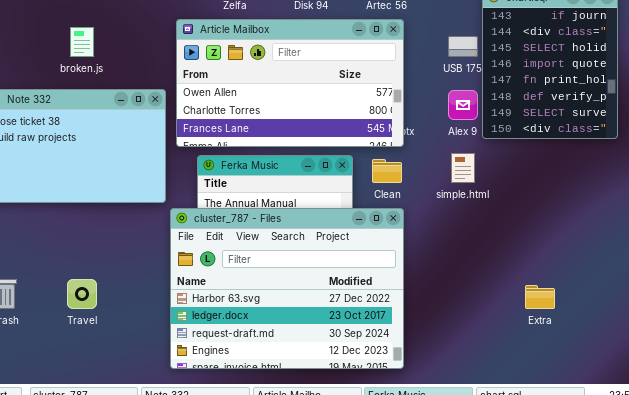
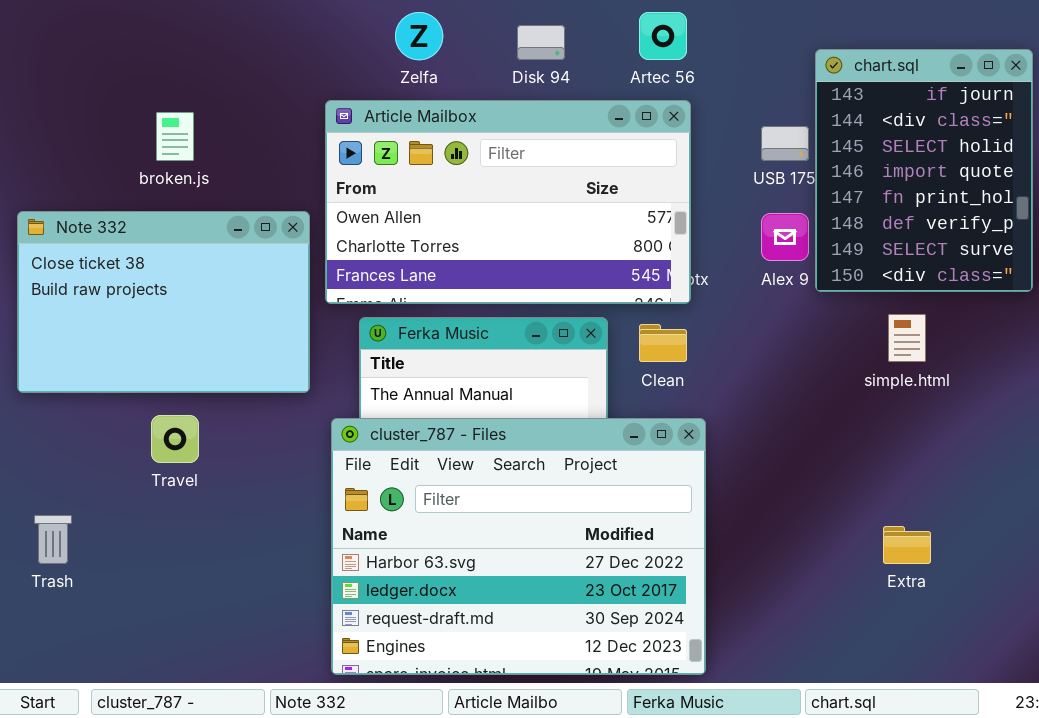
simple.html: [451,153,475,183] -> [888,314,926,362], moved
cluster_787 - Files: [170,208,404,369] -> [331,418,706,675], moved
Travel: [67,279,97,309] -> [151,415,199,463], moved

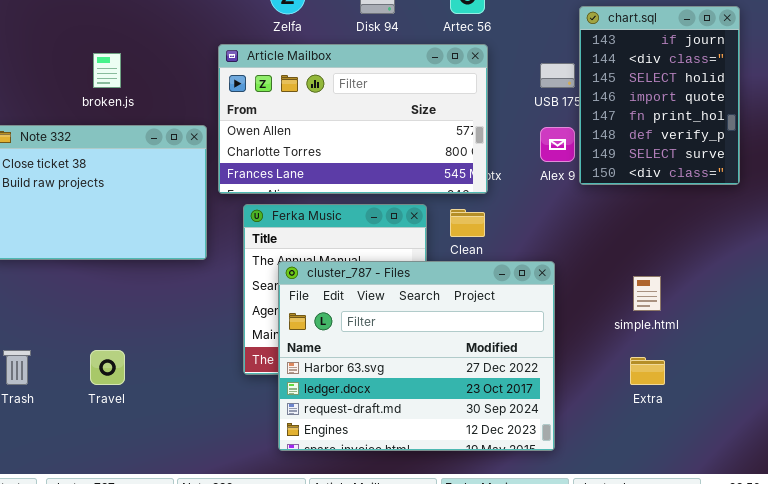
simple.html: [888,314,926,362] -> [633,276,661,311], moved
Travel: [151,415,199,463] -> [90,350,125,385], moved
cluster_787 - Files: [331,418,706,675] -> [278,261,555,451], moved

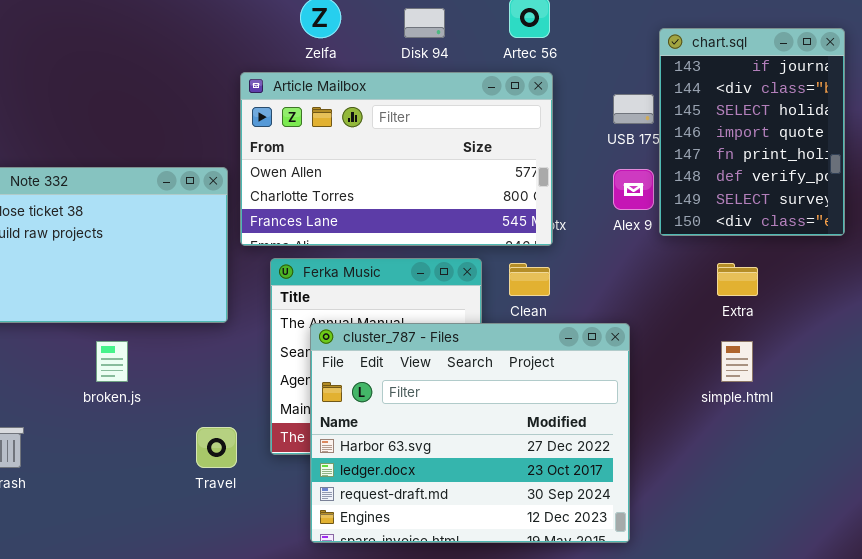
broken.js: [93,53,121,88] -> [96,341,128,382], moved
Travel: [90,350,125,385] -> [196,427,237,468], moved
Extra: [630,357,665,385] -> [717,263,758,296], moved

